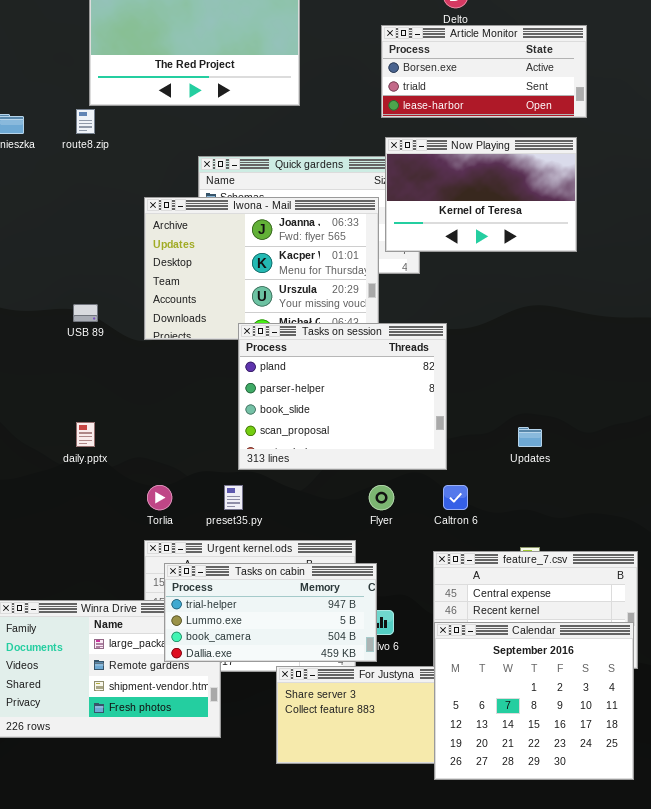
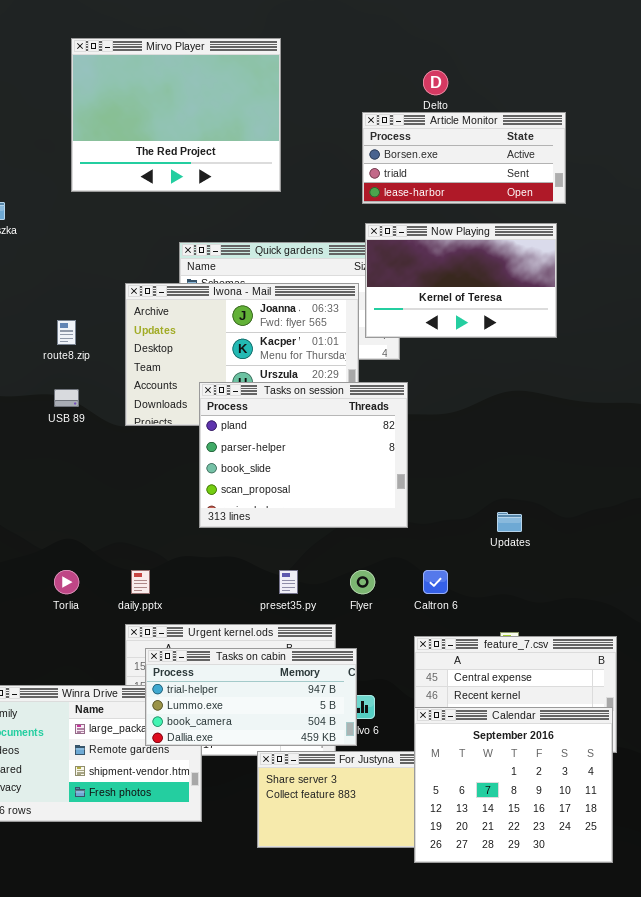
route8.zip: [76,109,95,134] -> [57,320,76,345], moved
Tasks on session: [238,323,447,470] -> [199,382,408,528], moved
daily.pptx: [76,422,95,447] -> [131,570,150,594], moved
Torlia: [147,485,172,510] -> [54,570,79,594], moved
preset35.py: [224,485,243,510] -> [279,570,298,594], moved

